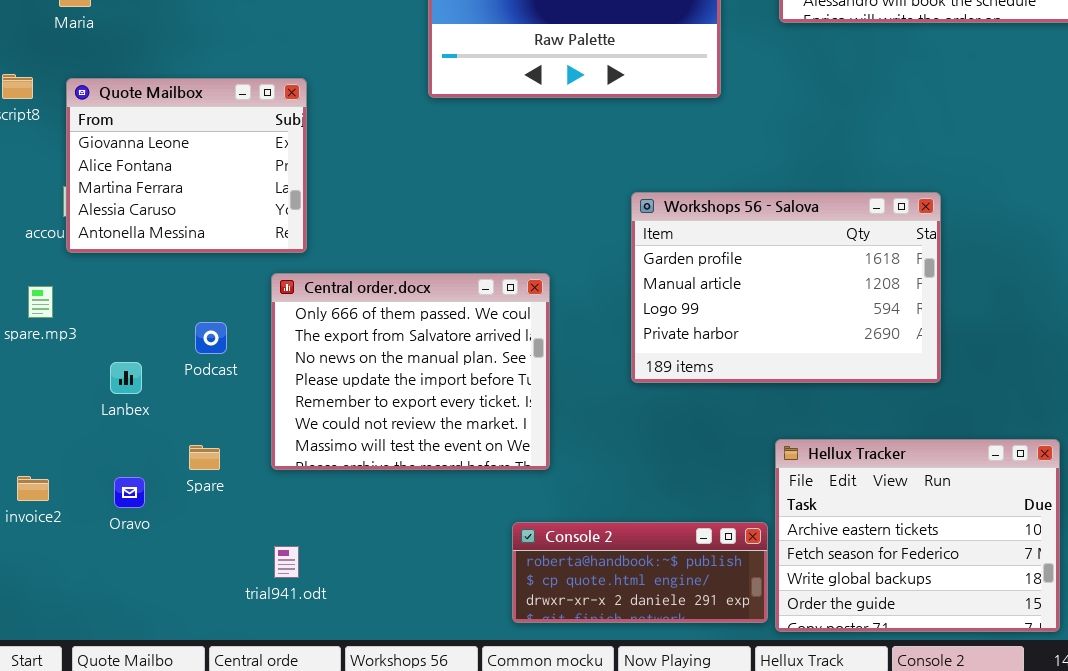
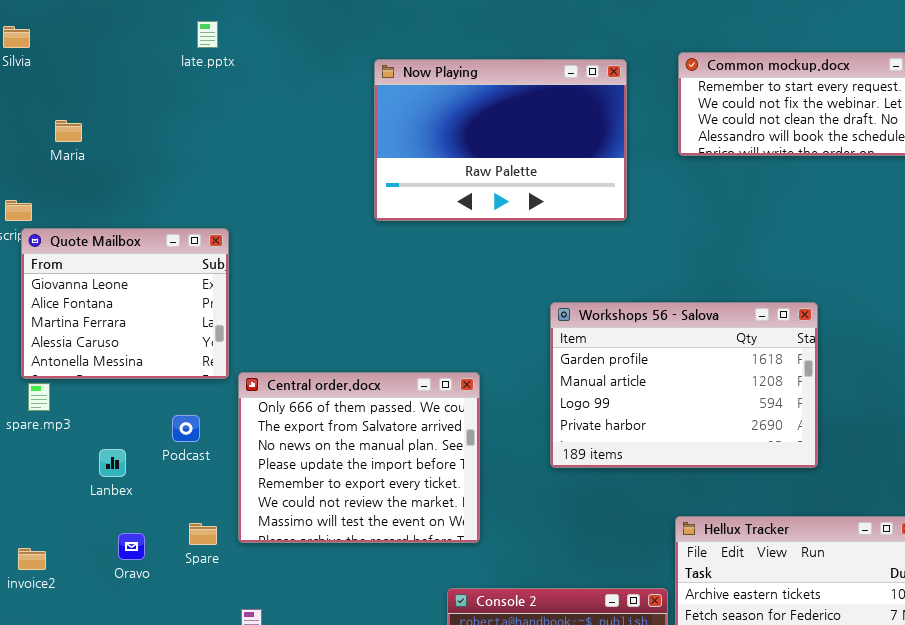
Quote Mailbox: [66,78,307,253] -> [21,228,229,379], moved
Spare: [189,445,220,470] -> [189,523,217,545], moved
Oravo: [114,477,145,508] -> [118,533,145,560], moved

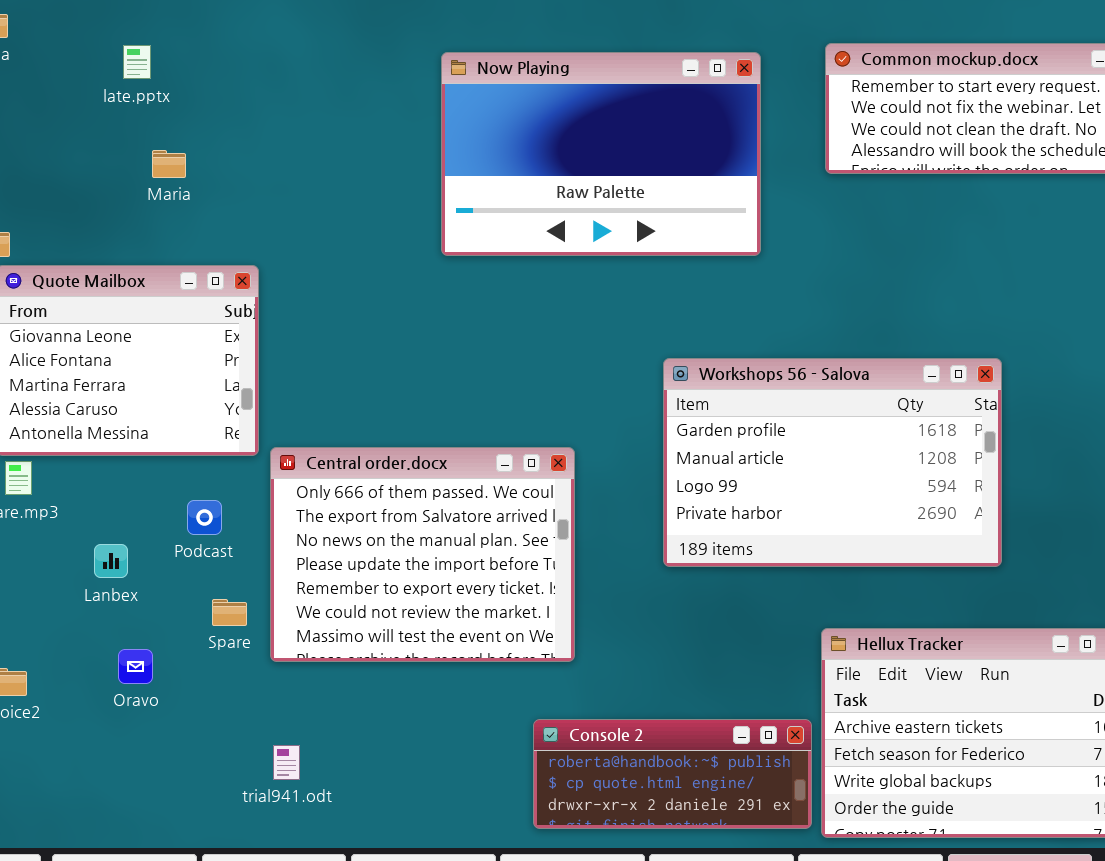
late.pptx: [197,21,218,48] -> [123,45,151,79], moved
Maria: [55,120,82,142] -> [152,150,186,178], moved
Spare: [189,523,217,545] -> [212,599,247,626], moved

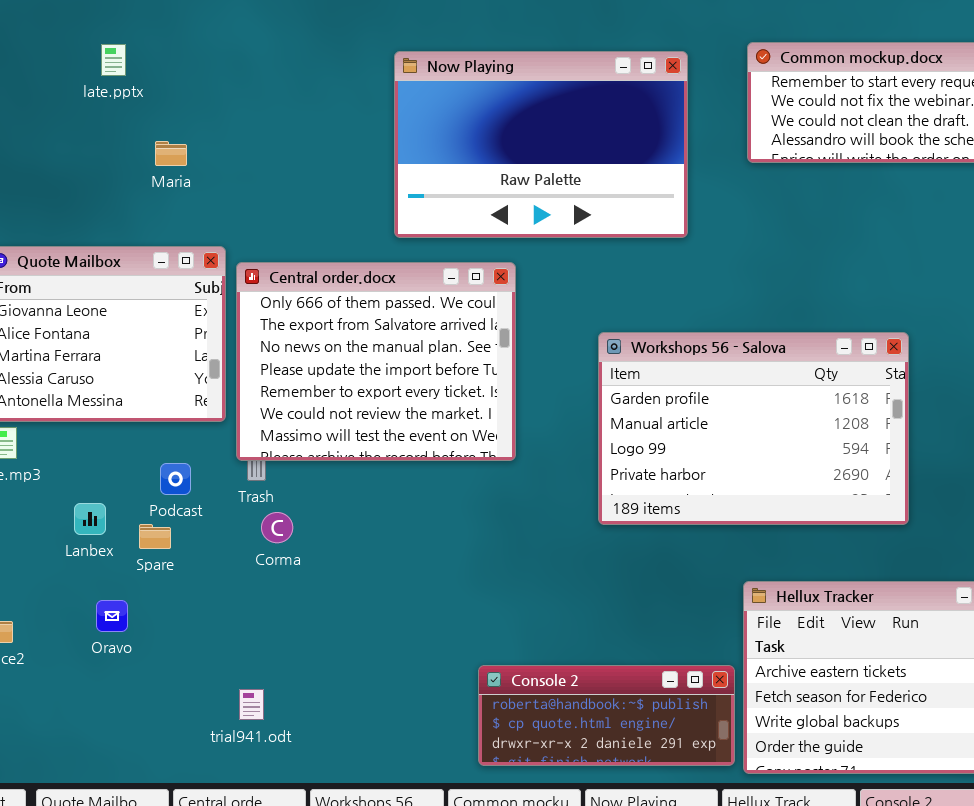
Maria: [152,150,186,178] -> [155,141,187,166], moved
Central order.docx: [270,447,575,662] -> [236,262,516,461], moved
Spare: [212,599,247,626] -> [139,524,171,549], moved

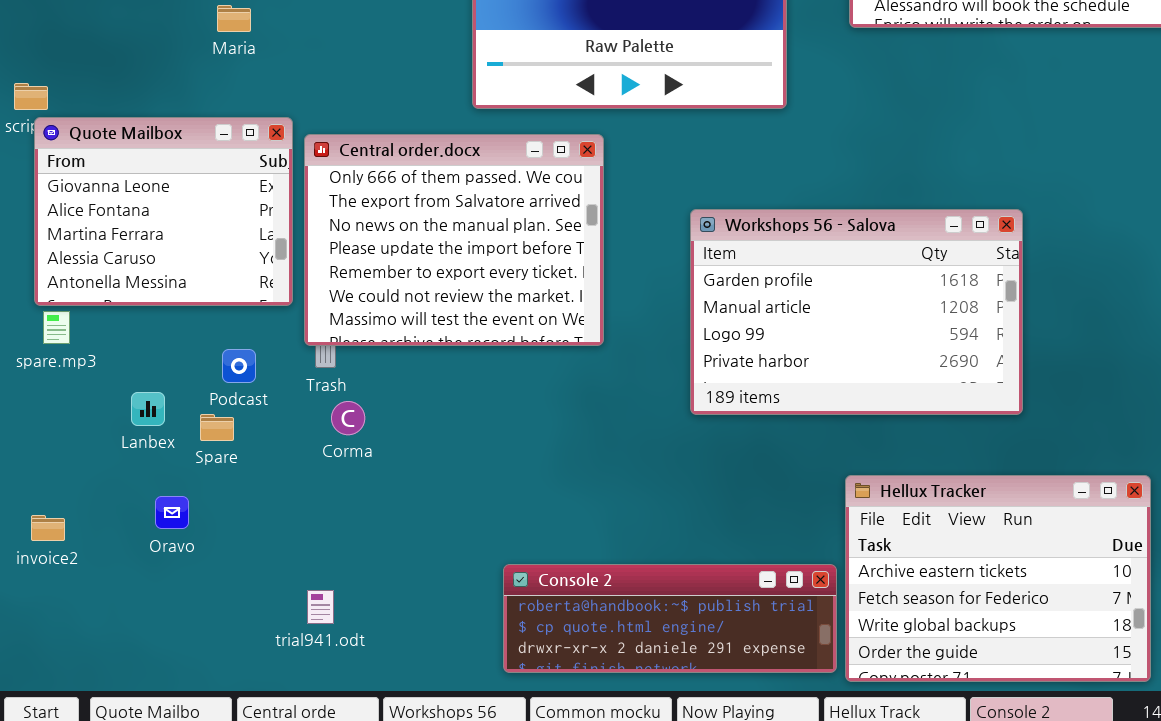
Console 2: [478,665,735,766] -> [503,564,837,673], resized

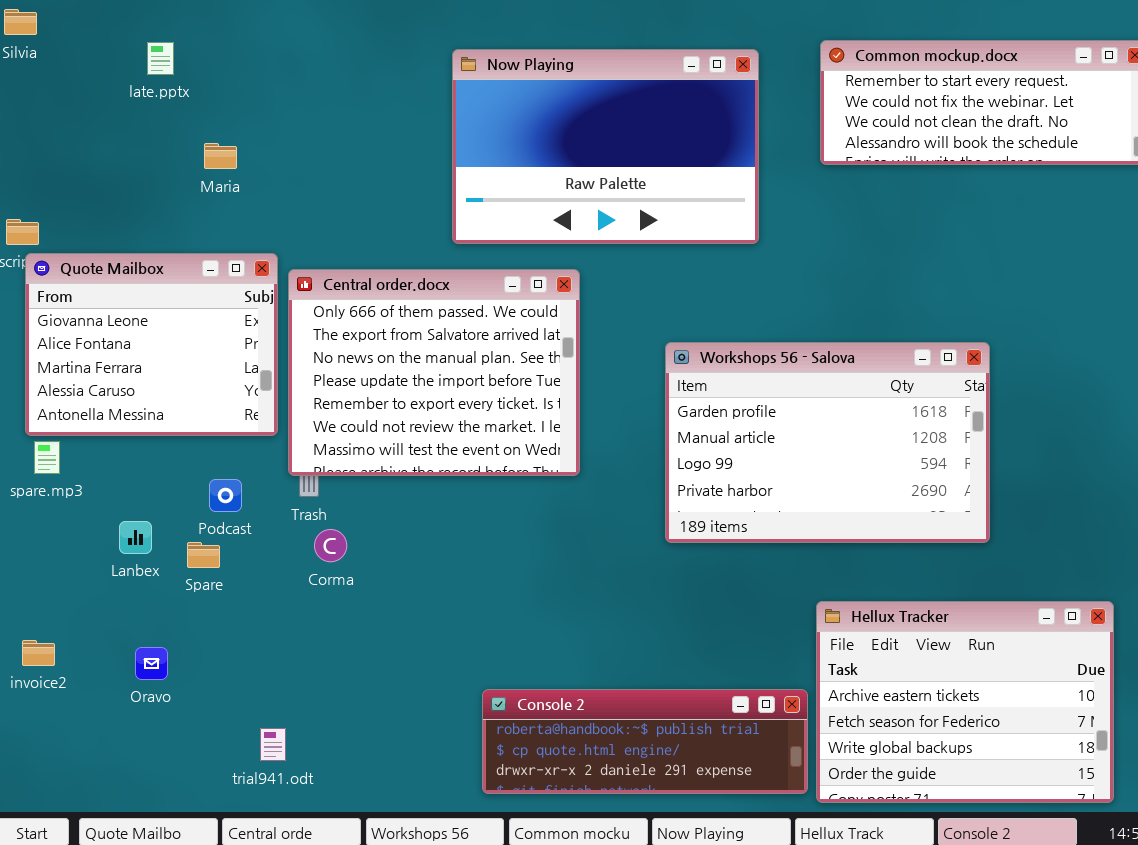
Oravo: [155,496,189,529] -> [135,647,168,680], moved
trial941.odt: [307,590,334,624] -> [260,728,286,761], moved

